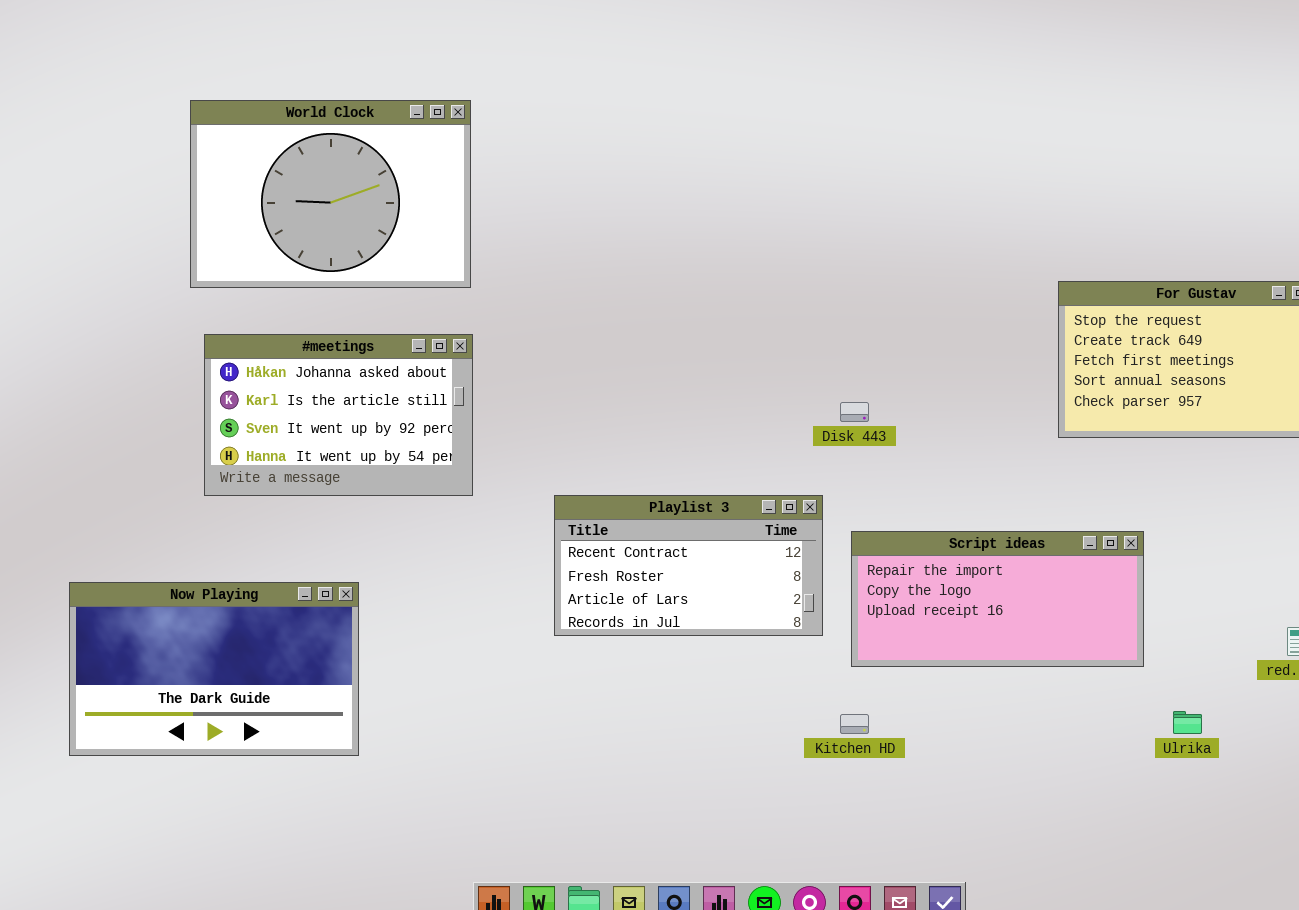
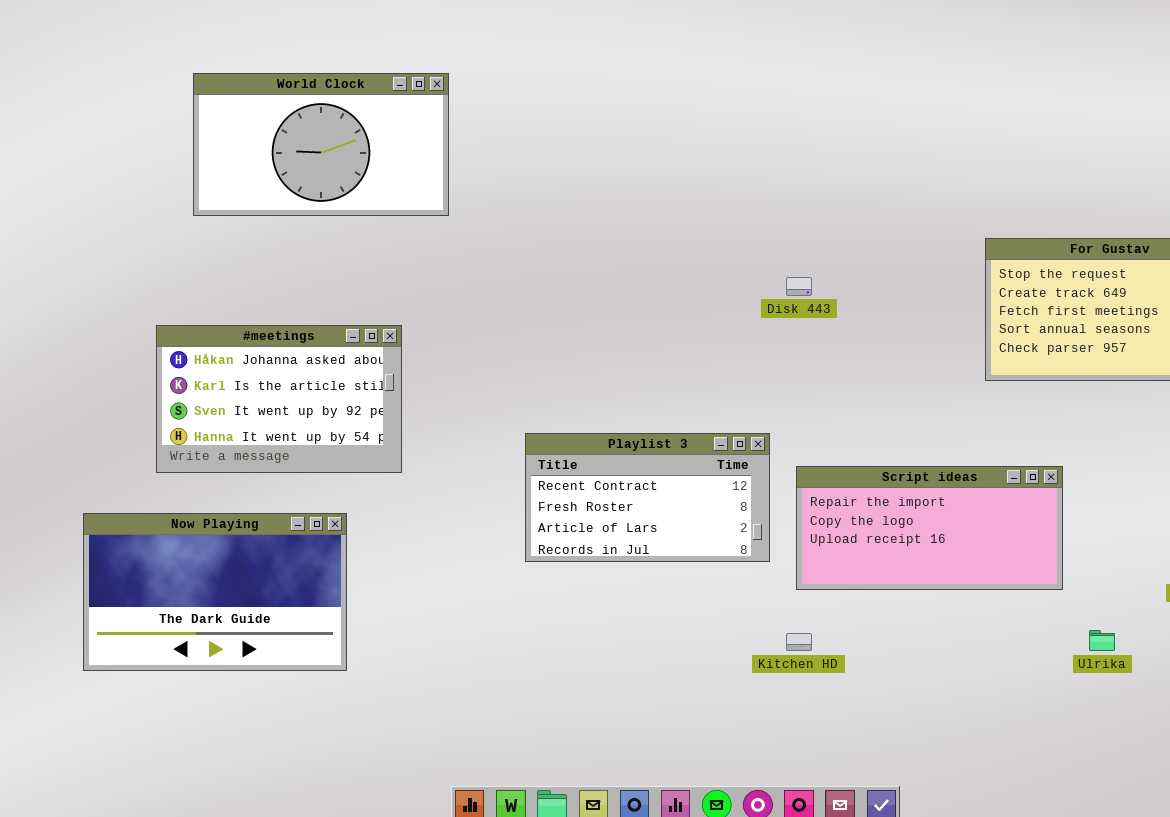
World Clock: [190,100,471,288] -> [193,73,449,216], resized
#meetings: [204,334,473,496] -> [156,325,402,473], moved
Disk 443: [840,402,869,422] -> [786,277,812,296], moved

